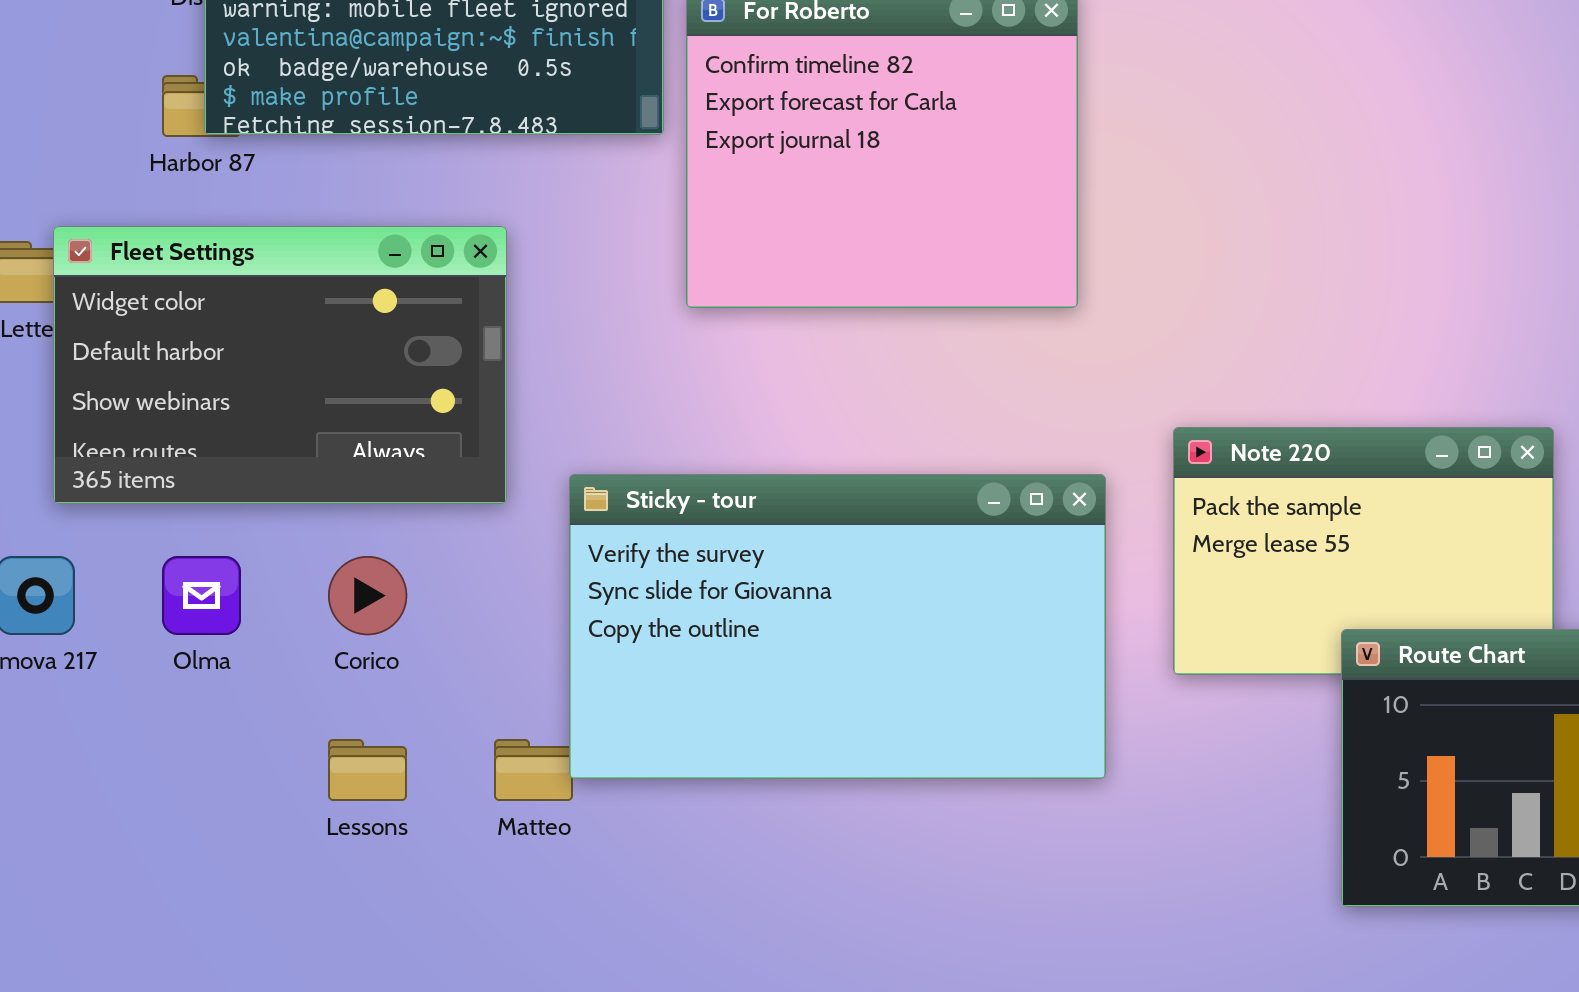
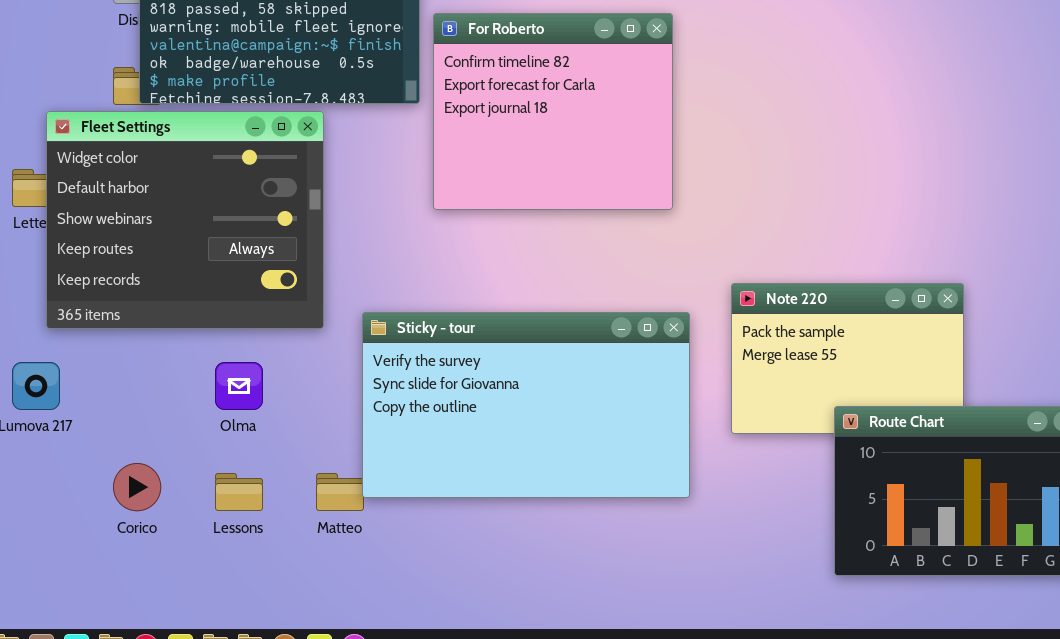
Fleet Settings: [53,226,507,504] -> [46,111,324,329], resized
Olma: [162,556,241,635] -> [215,362,263,410], moved
Corico: [328,556,407,635] -> [113,463,161,511], moved

